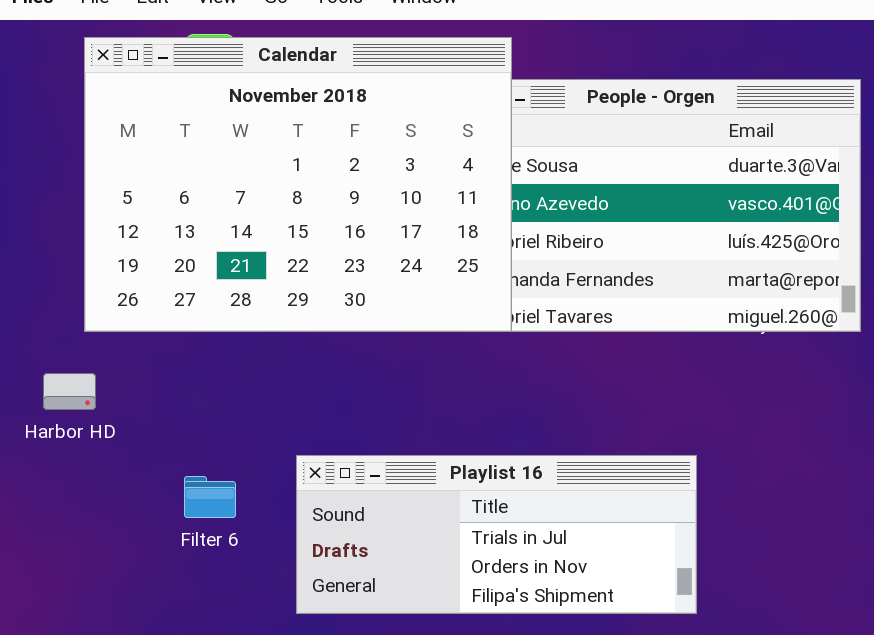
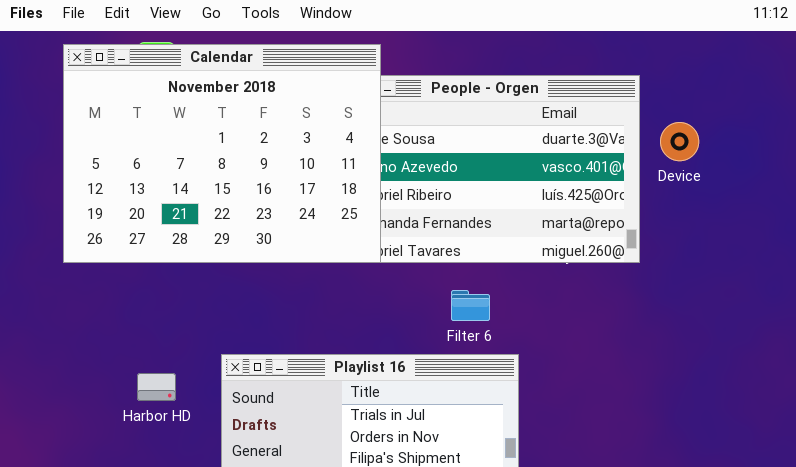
Harbor HD: [43,373,96,410] -> [137,373,176,401], moved
Filter 6: [184,476,236,518] -> [451,290,490,321], moved

